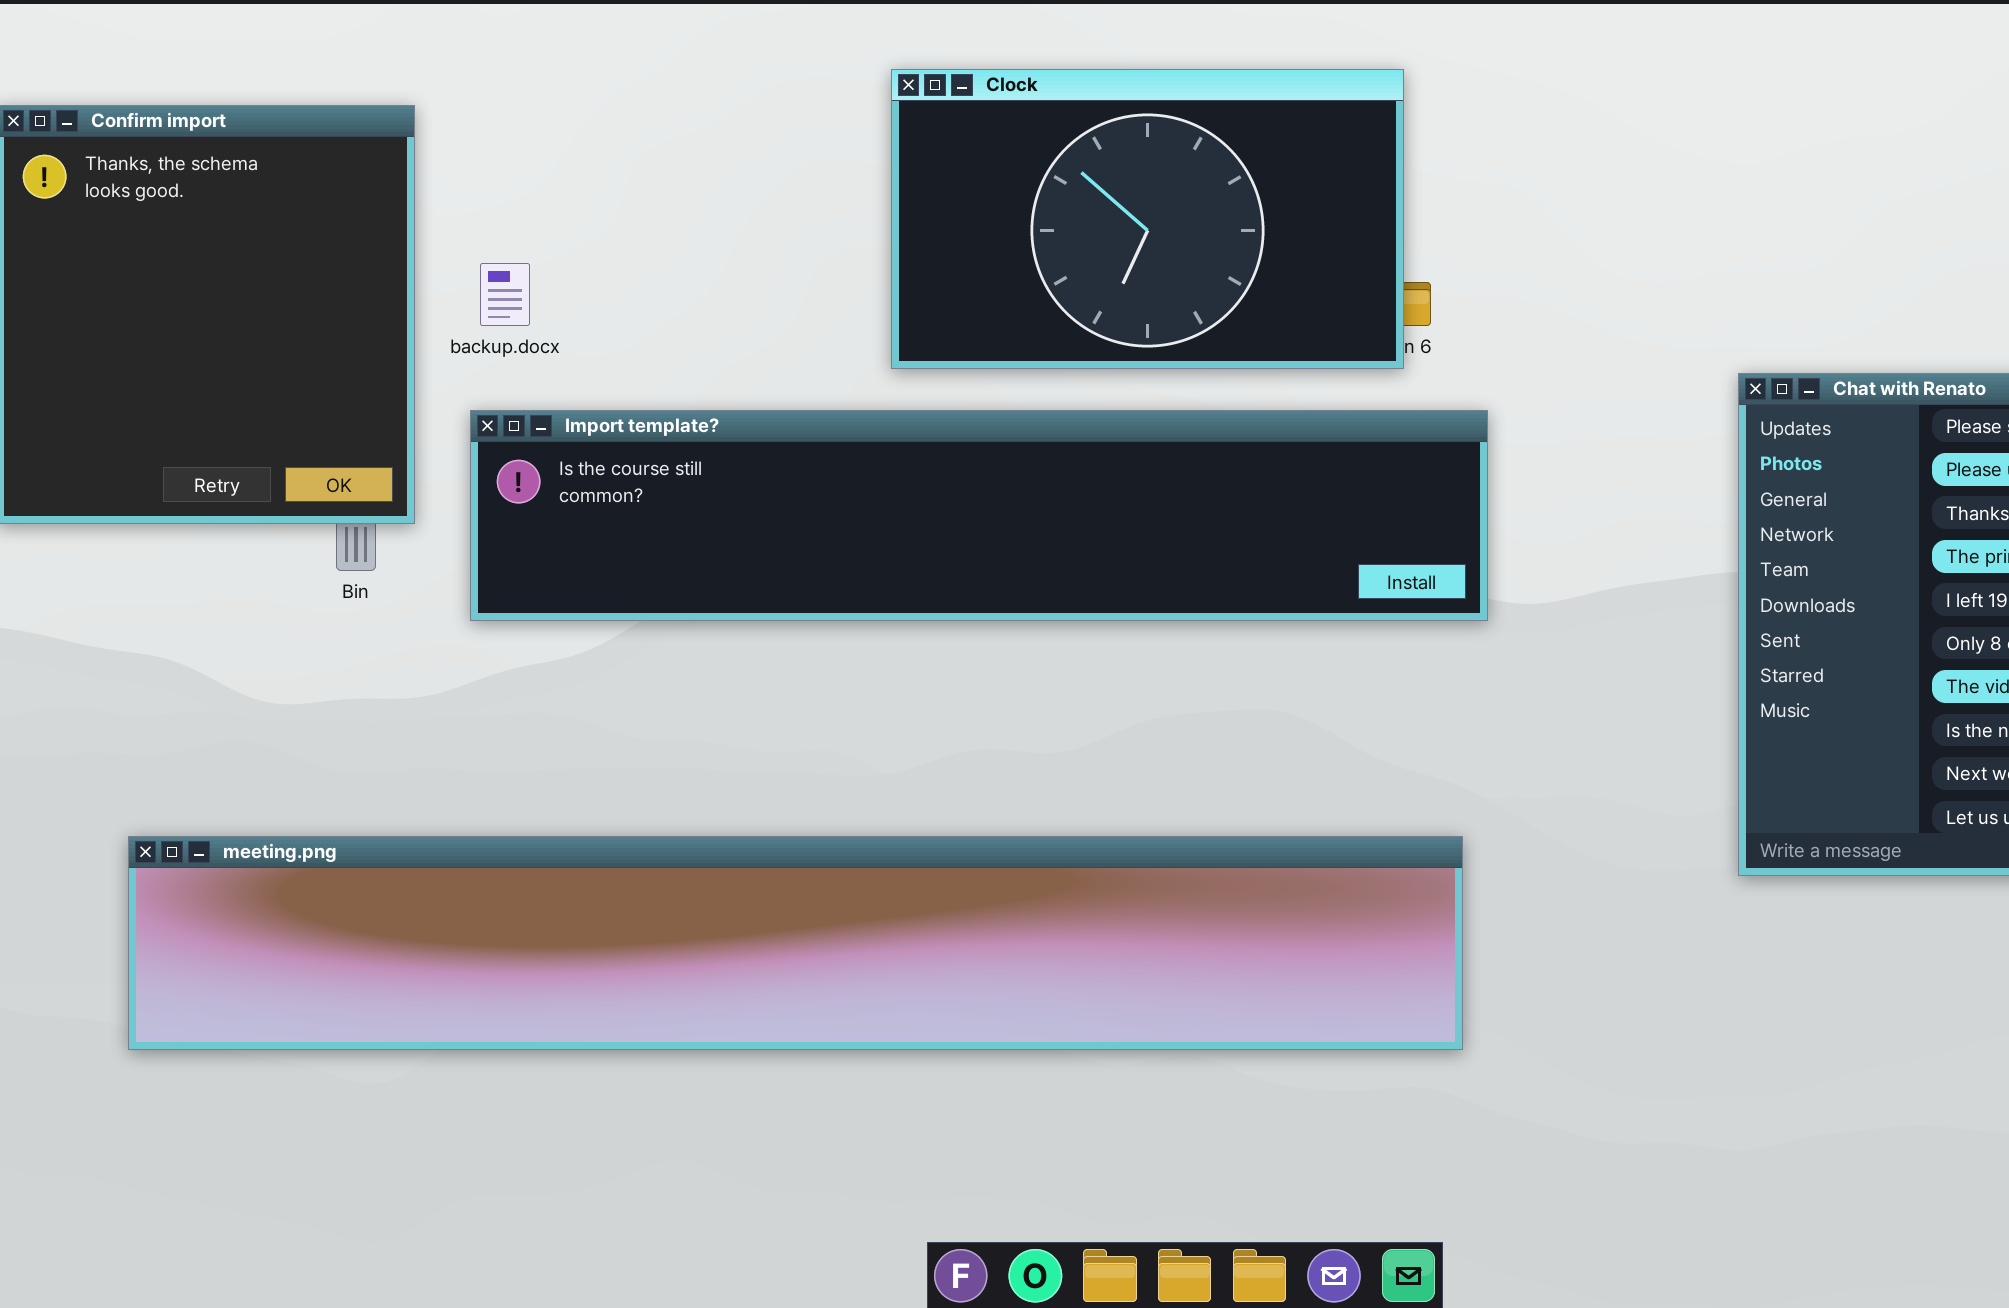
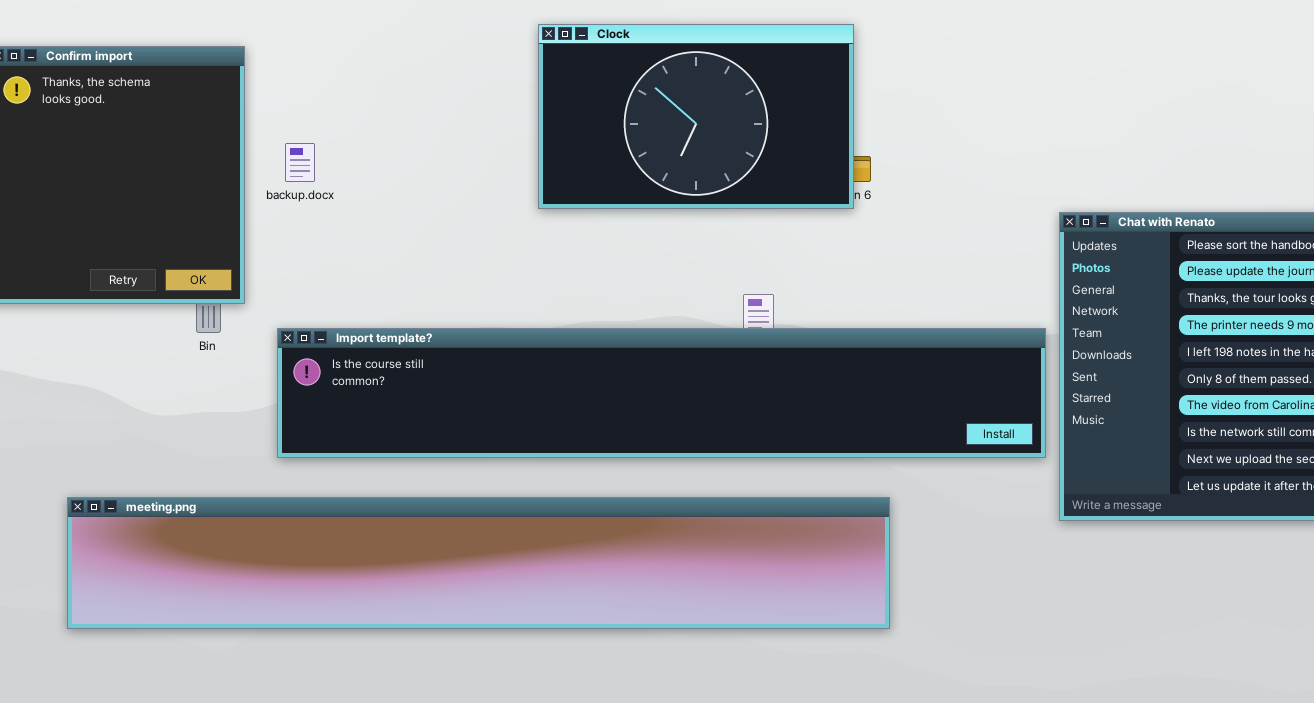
Import template?: [470,410,1488,621] -> [277,328,1046,458], moved, resized

